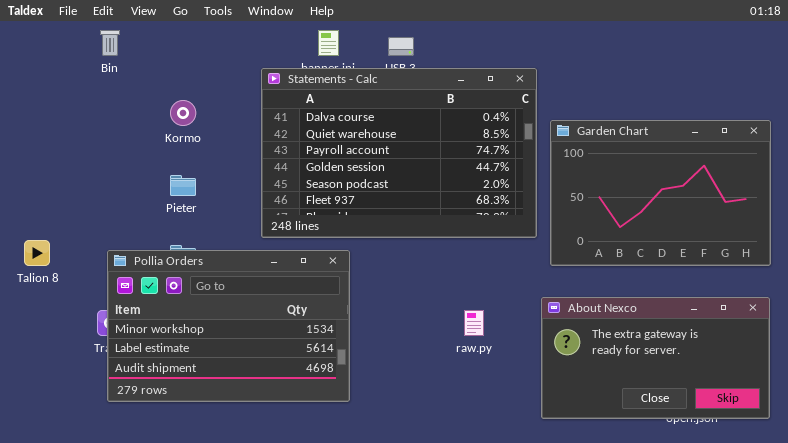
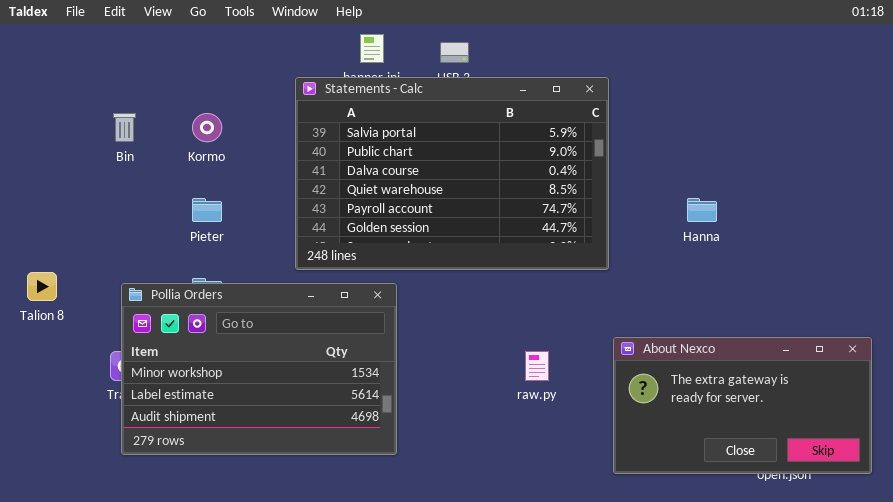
Bin: [100,30,120,56] -> [113,113,136,142], moved
Statements - Calc: [261,68,537,238] -> [295,77,609,270], scrolled up 2 rows
Garden Chart: [550,120,771,266] -> none, closed

